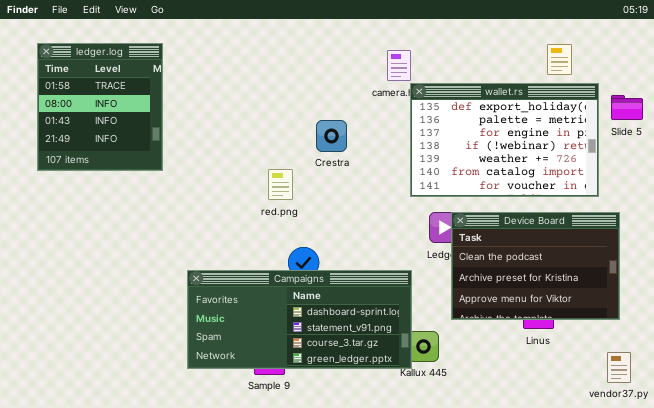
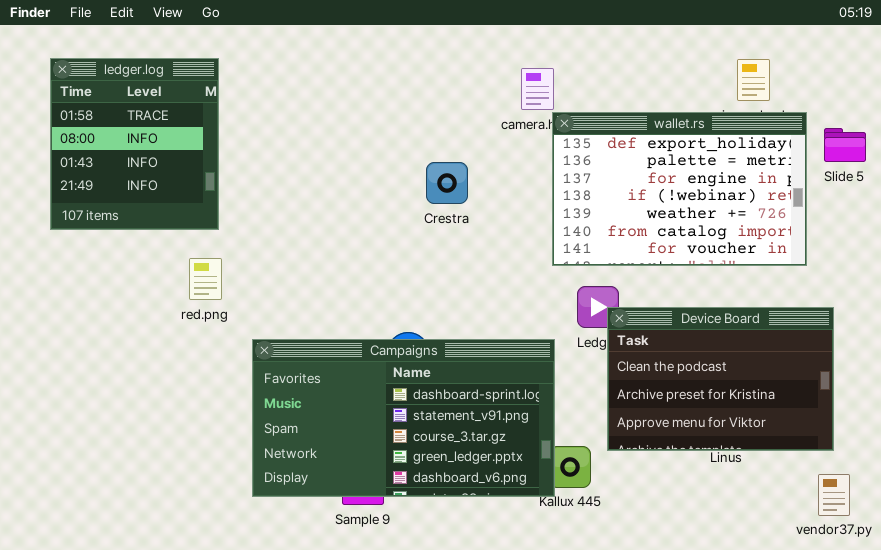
red.png: [268,169,293,200] -> [189,258,222,300], moved
Device Board: [451,212,620,320] -> [607,307,834,451], moved
Campaigns: [187,270,412,369] -> [252,339,555,497], resized

